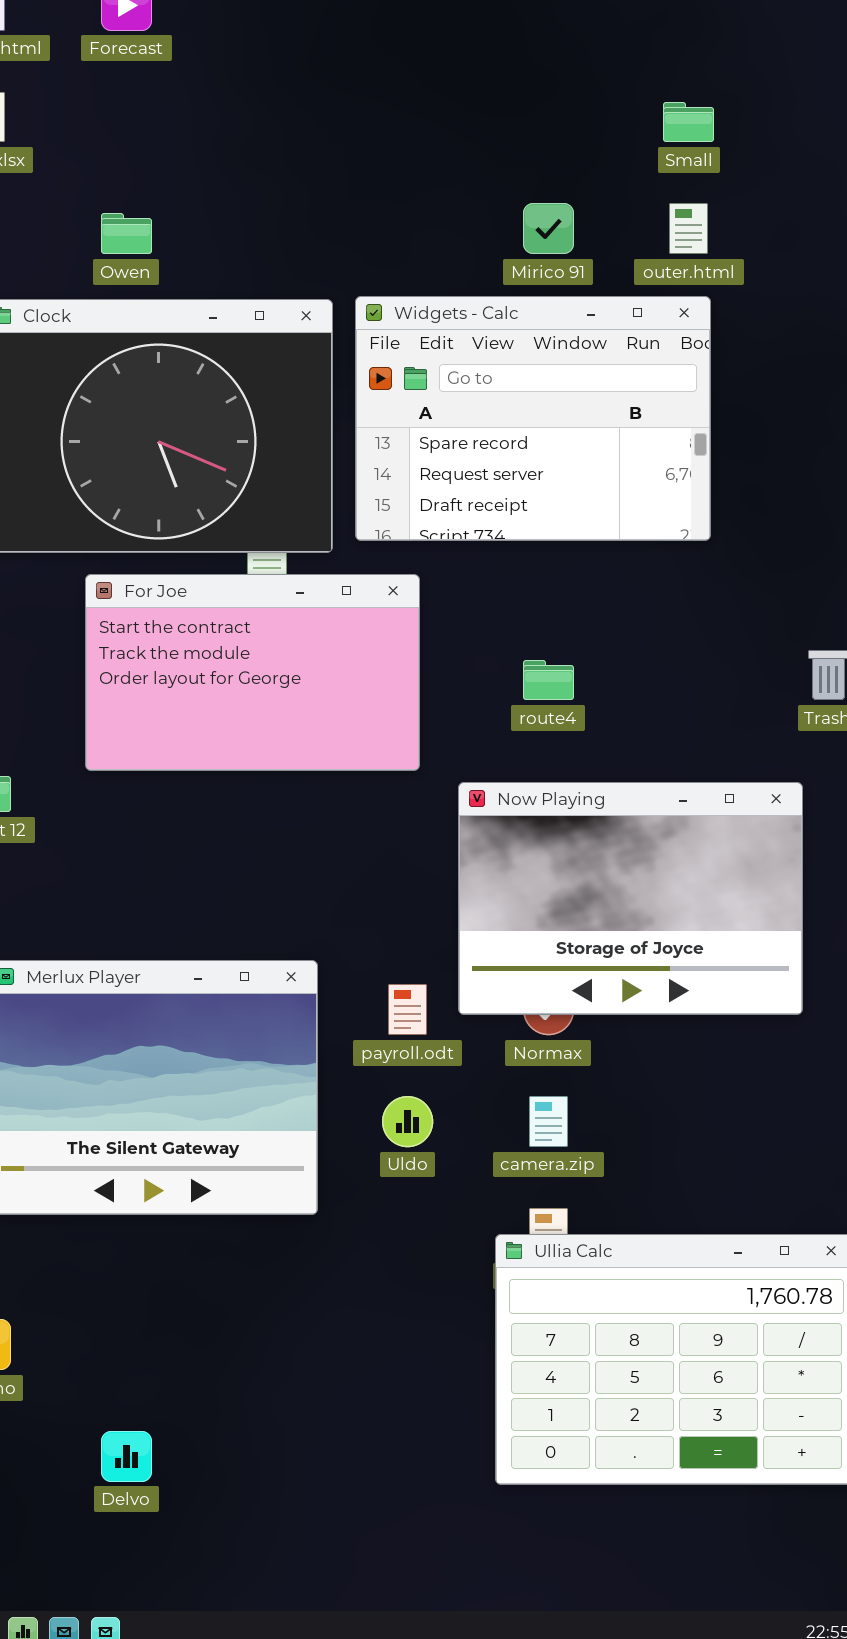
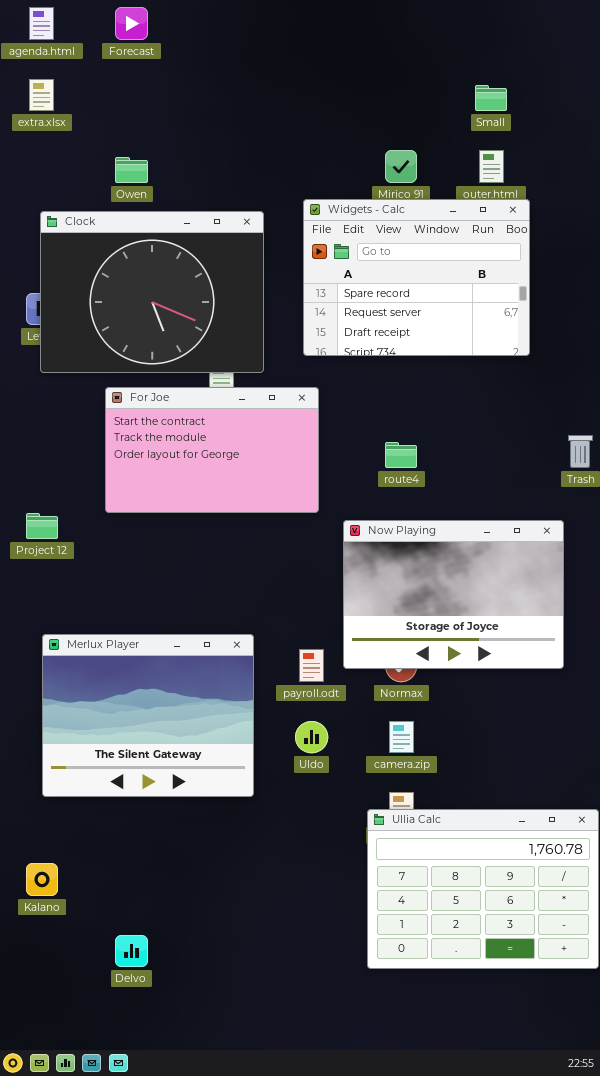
Widgets - Calc: [355,296,711,541] -> [303,199,530,356], moved

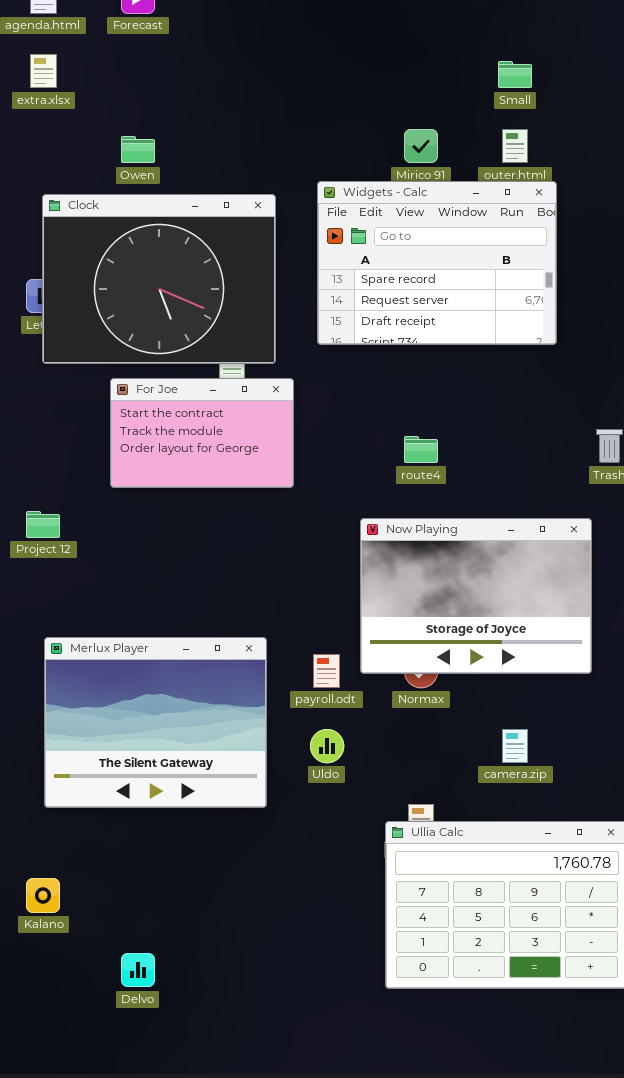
For Joe: [105,387,319,513] -> [110,378,294,488], resized
camera.zip: [389,721,414,753] -> [502,729,528,763], moved

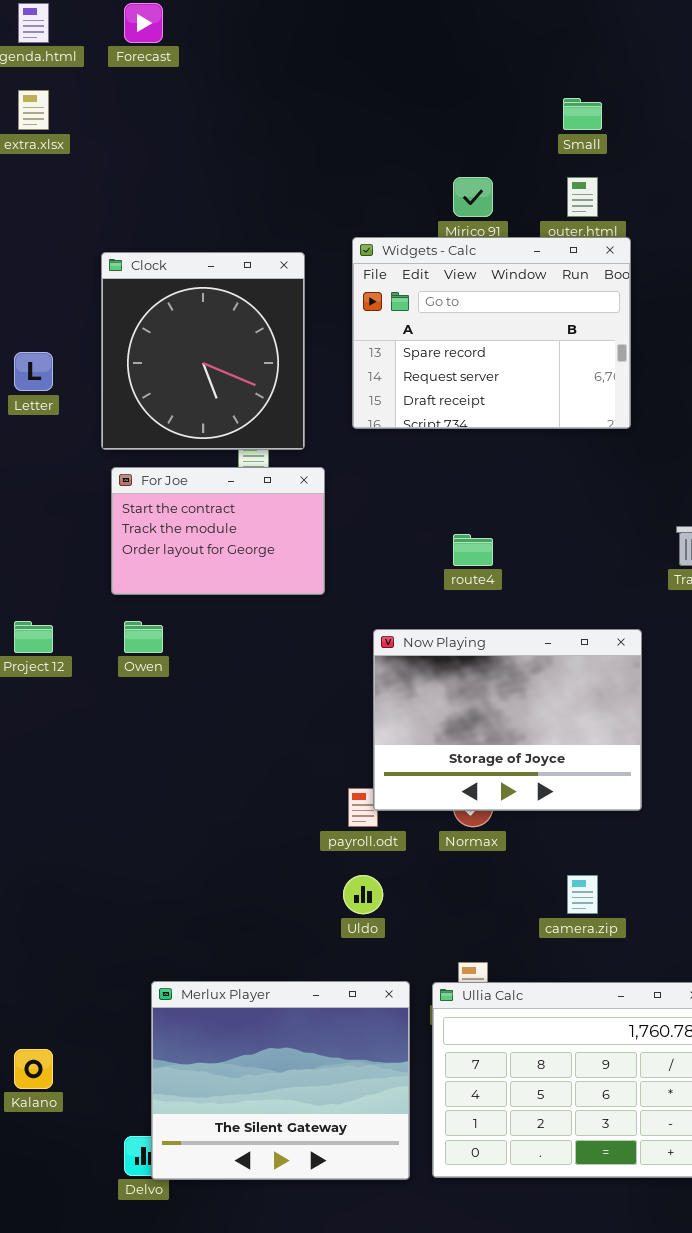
Owen: [121,136,155,163] -> [124,621,163,653], moved
Clock: [42,194,276,364] -> [101,252,305,450], resized
Now Playing: [360,518,592,674] -> [373,629,642,811], moved
Merlux Player: [44,637,267,808] -> [151,981,410,1180], moved

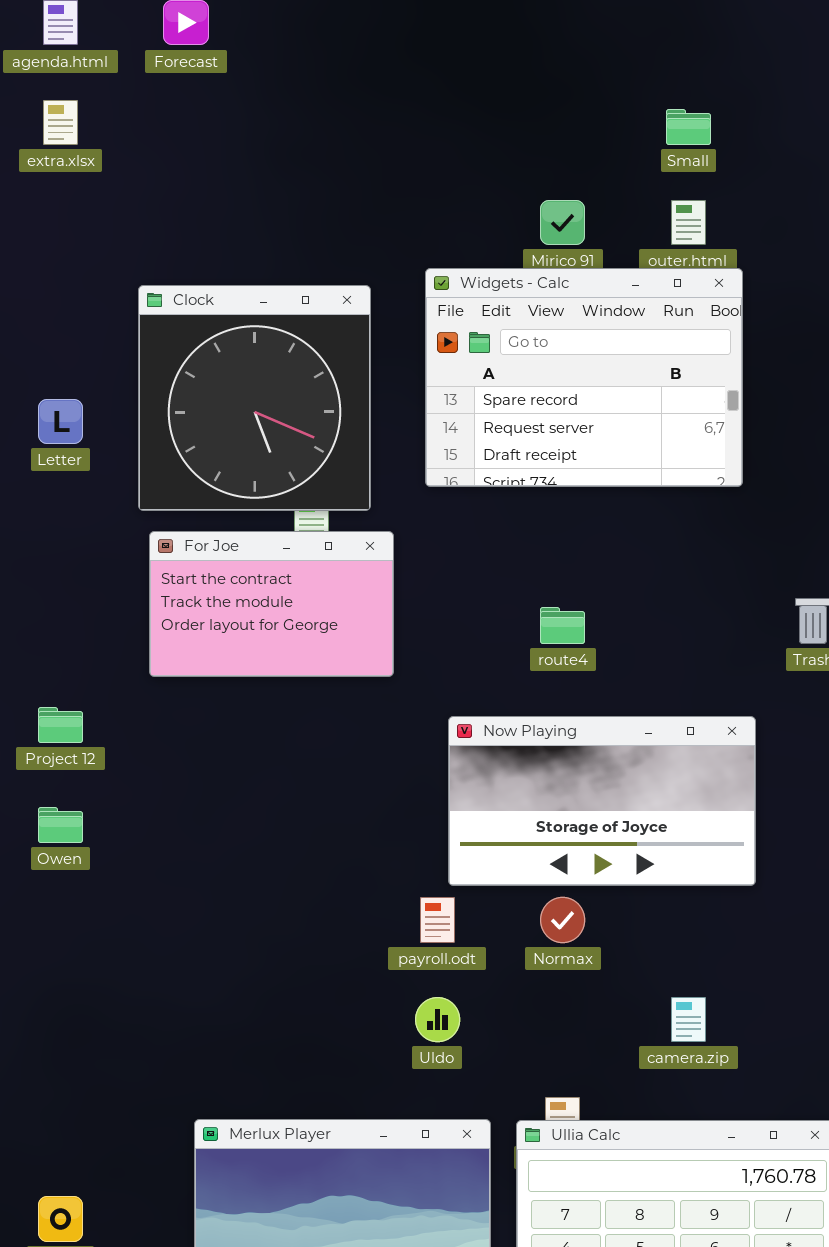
Owen: [124,621,163,653] -> [38,807,83,843], moved
Now Playing: [373,629,642,811] -> [448,716,756,886], resized

